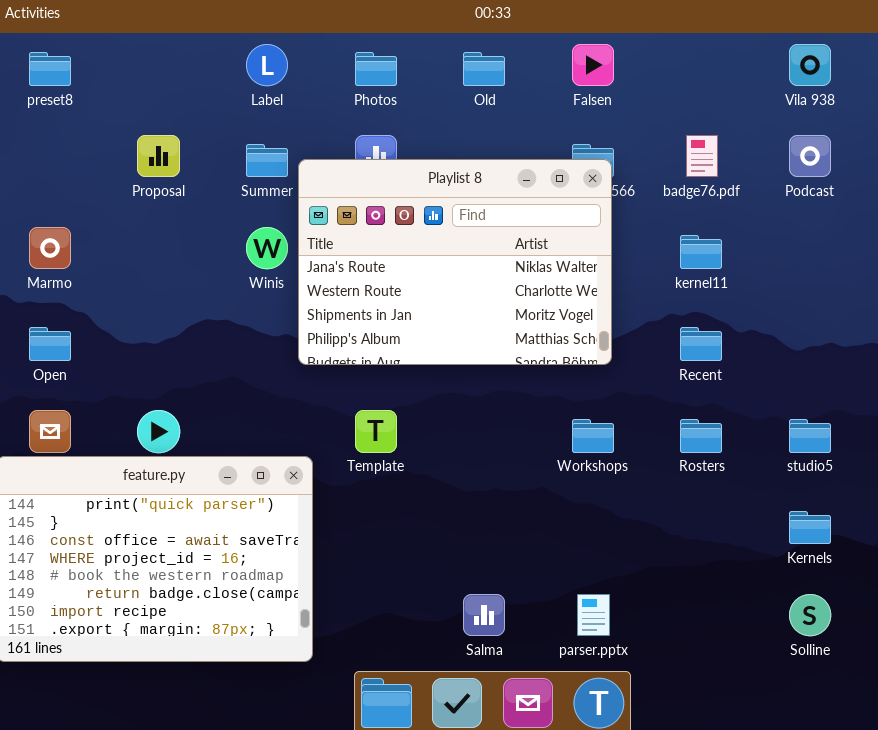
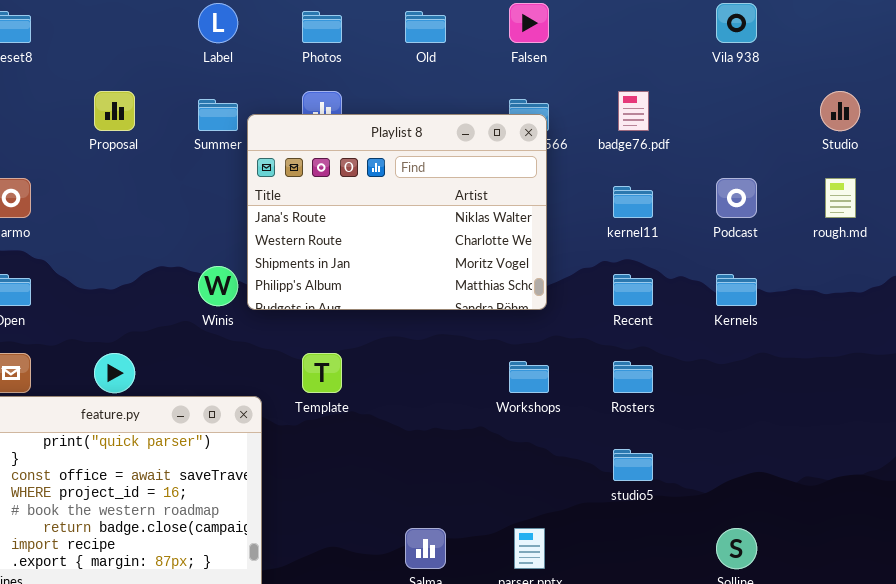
Podcast: [789,135,831,177] -> [716,178,757,218], moved
Winis: [246,227,288,269] -> [198,266,238,306], moved
studio5: [789,419,831,453] -> [613,449,653,481], moved
Kernels: [789,511,831,544] -> [716,274,757,306], moved

